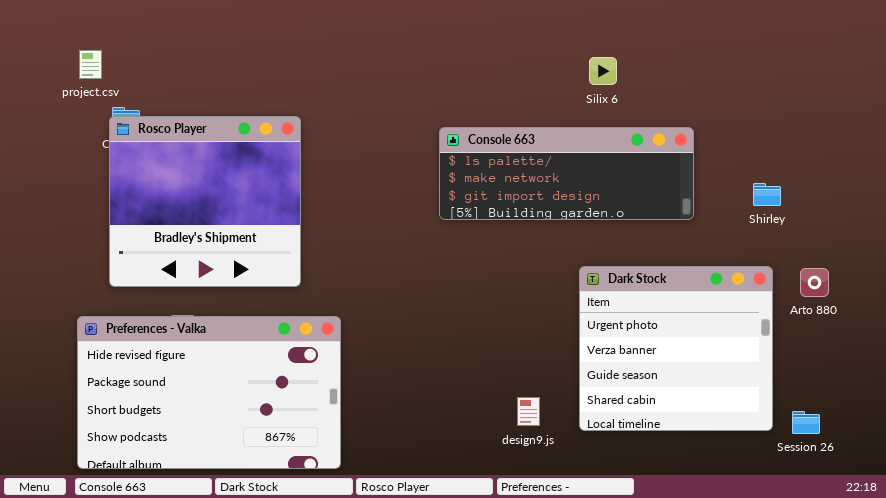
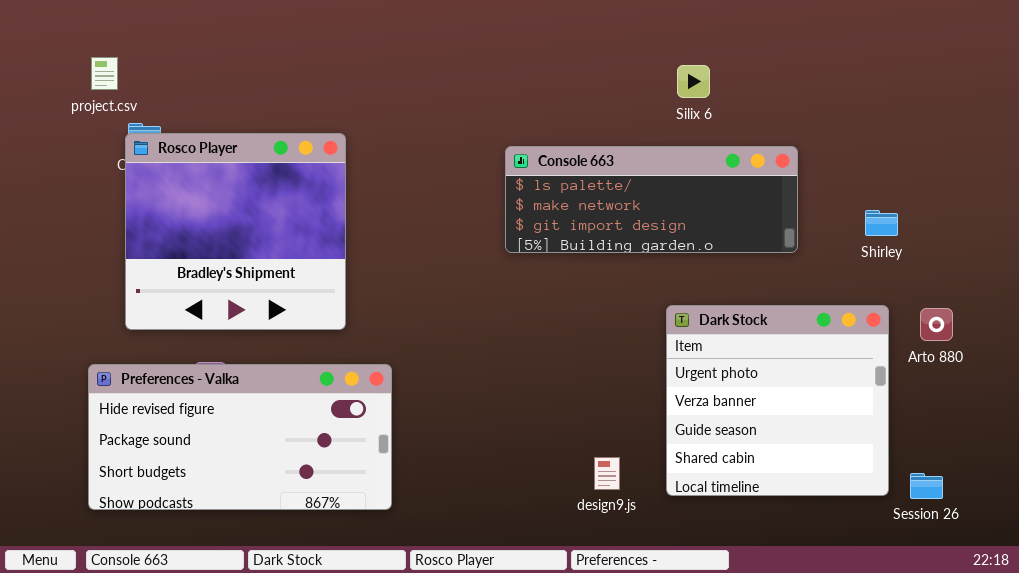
Preferences - Valka: [77,316,341,469] -> [88,364,392,510], resized

